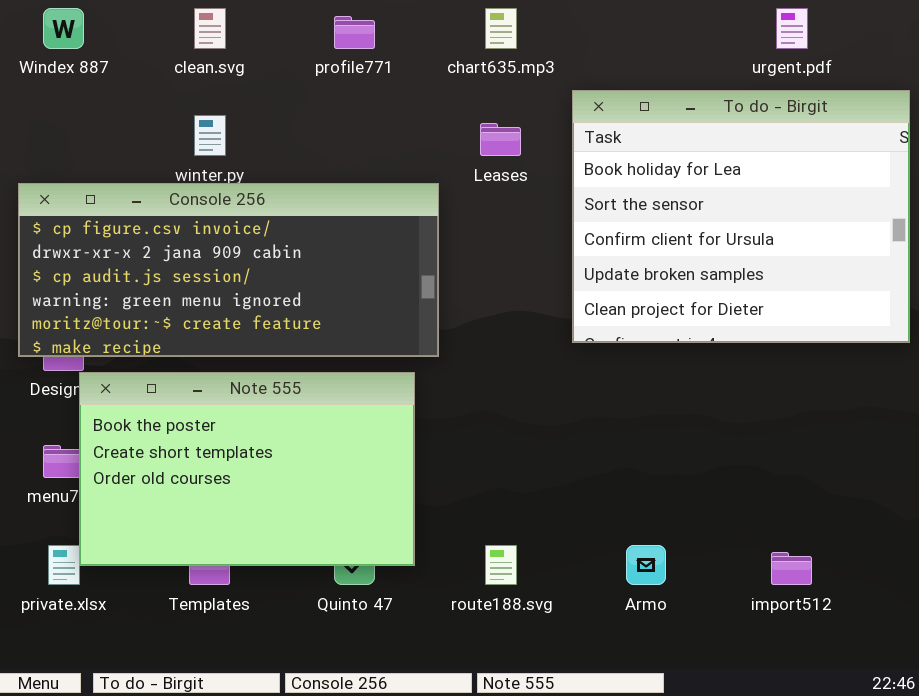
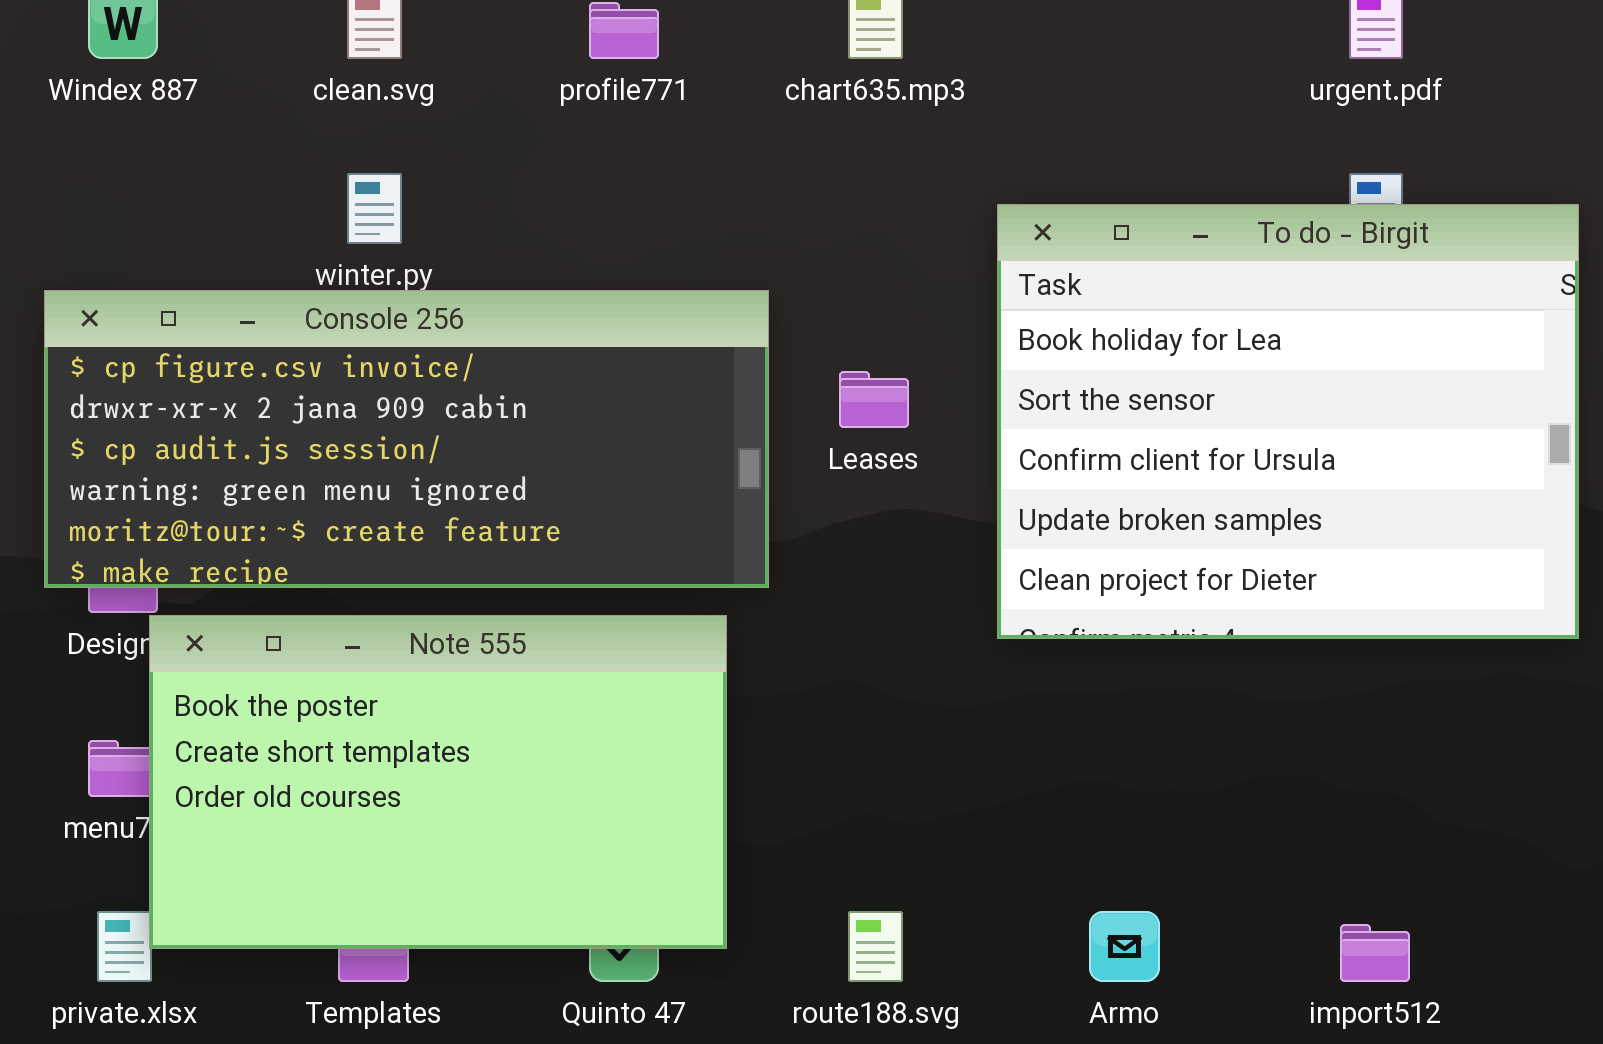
To do - Birgit: [572,90,910,343] -> [997,204,1579,639], moved
Leases: [480,123,521,156] -> [839,371,909,428], moved

